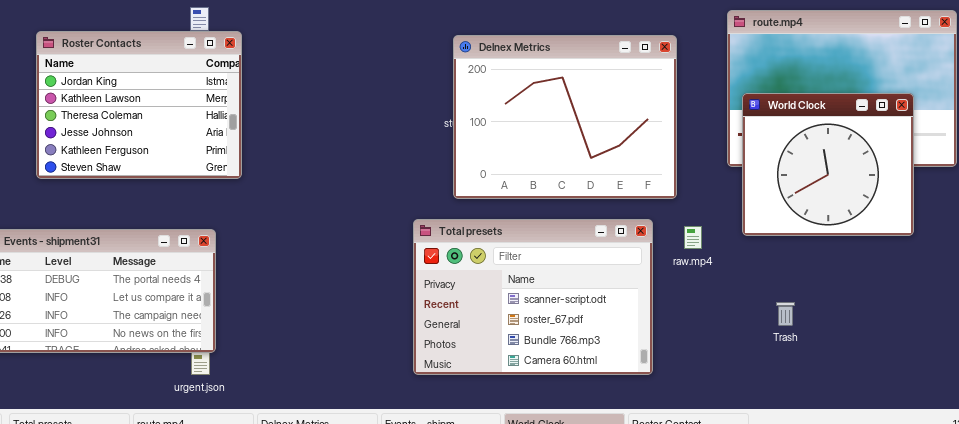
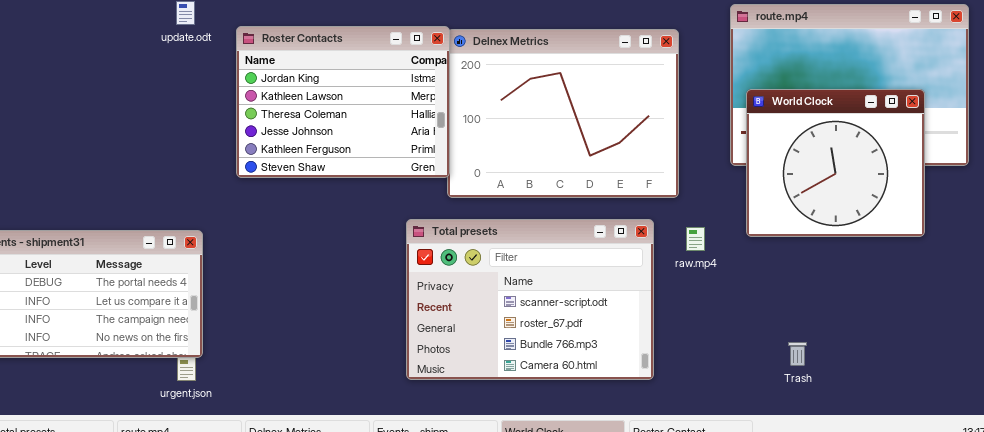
Roster Contacts: [36,31,242,179] -> [236,26,450,178], moved
Trash: [776,302,795,326] -> [788,342,807,366], moved

